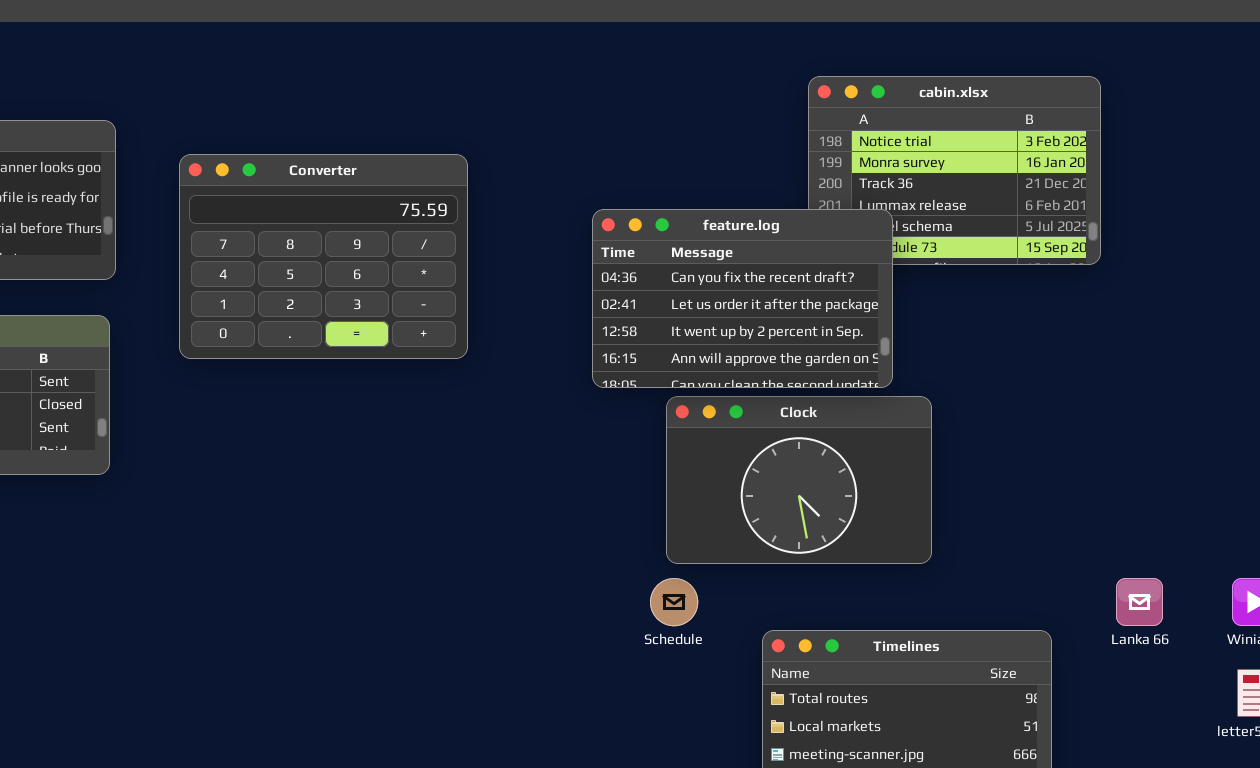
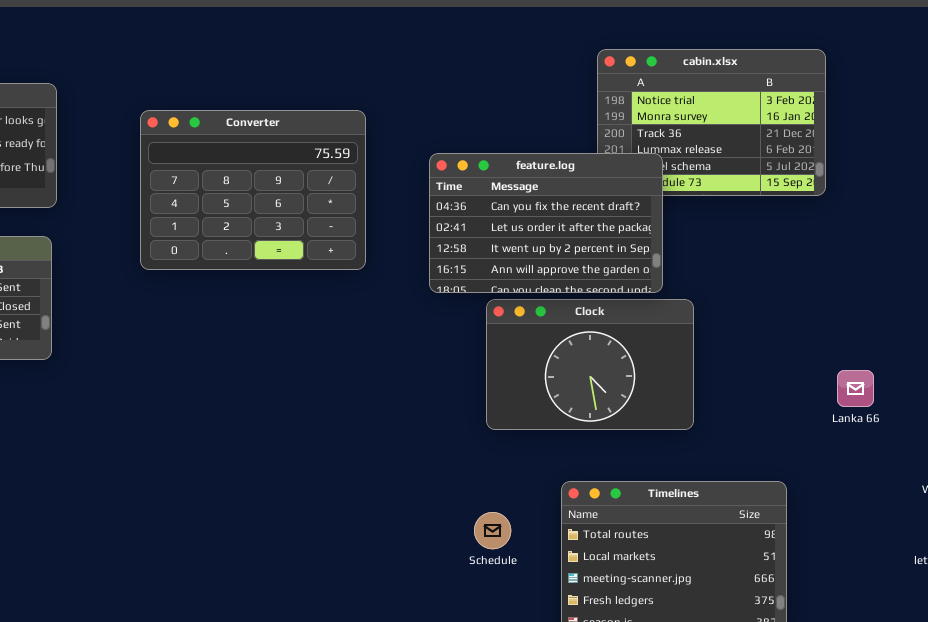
Converter: [179,154,468,359] -> [140,110,366,270], moved
Schedule: [650,578,698,626] -> [474,512,511,549], moved
Lanka 66: [1116,578,1163,626] -> [837,370,874,407], moved

